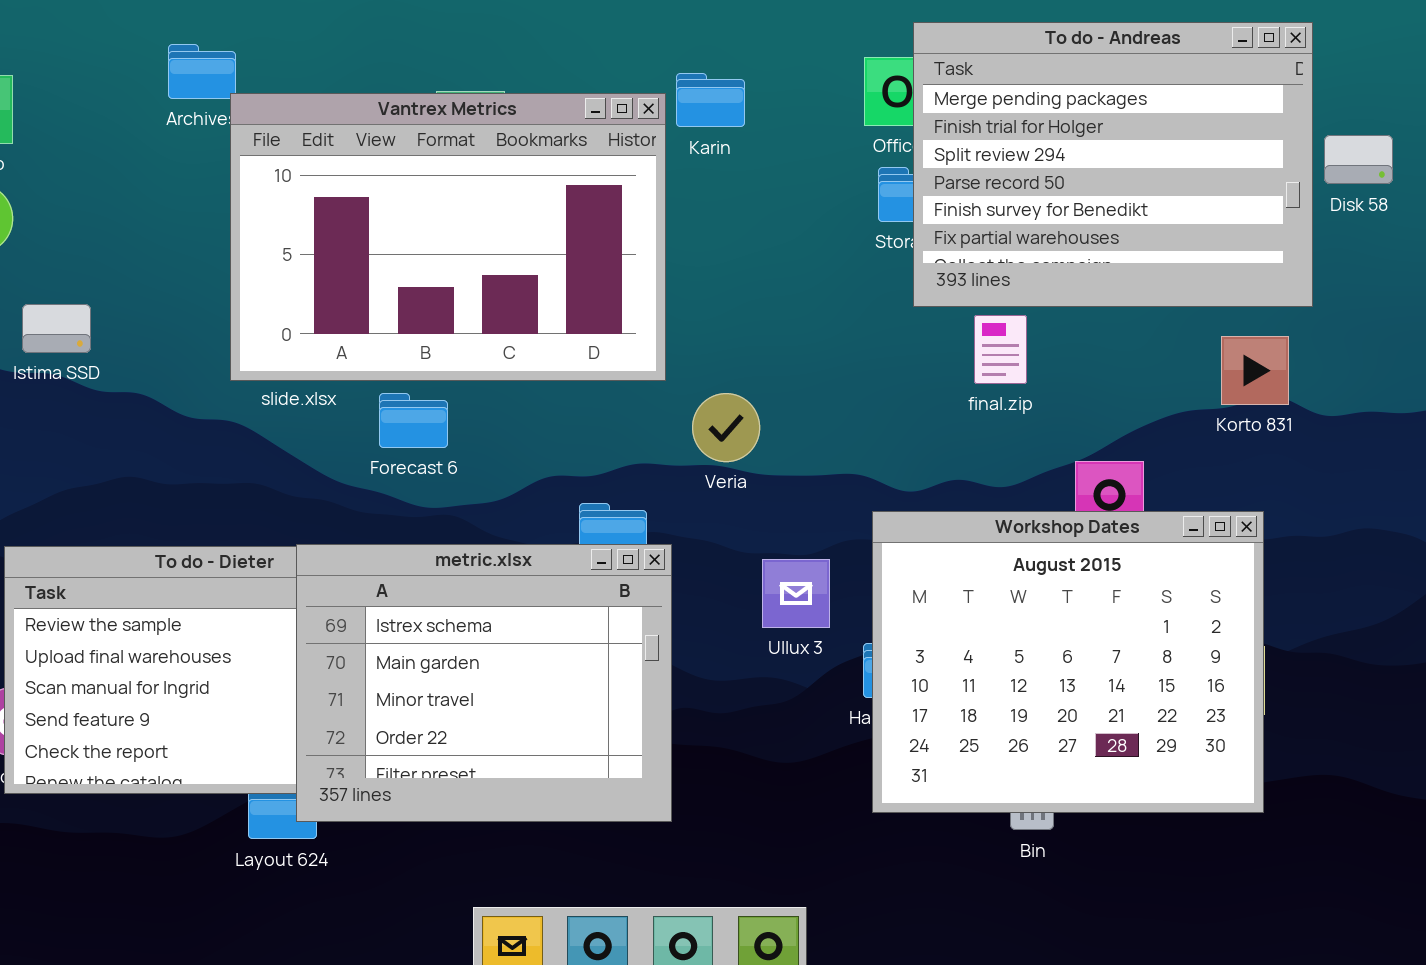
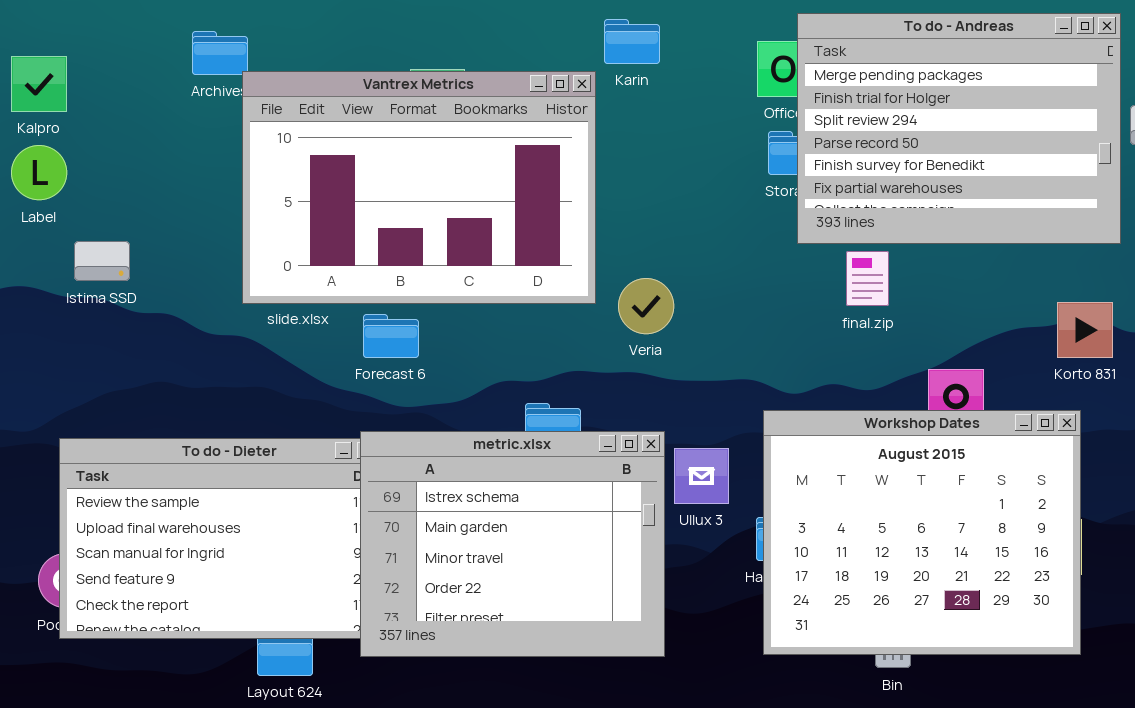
Karin: [676,73,745,127] -> [604,19,660,64], moved
Korto 831: [1221,336,1289,405] -> [1057,302,1113,358], moved
Veria: [692,393,760,462] -> [618,278,674,334], moved
metric.xlsx: [296,544,672,822] -> [360,431,665,657], moved

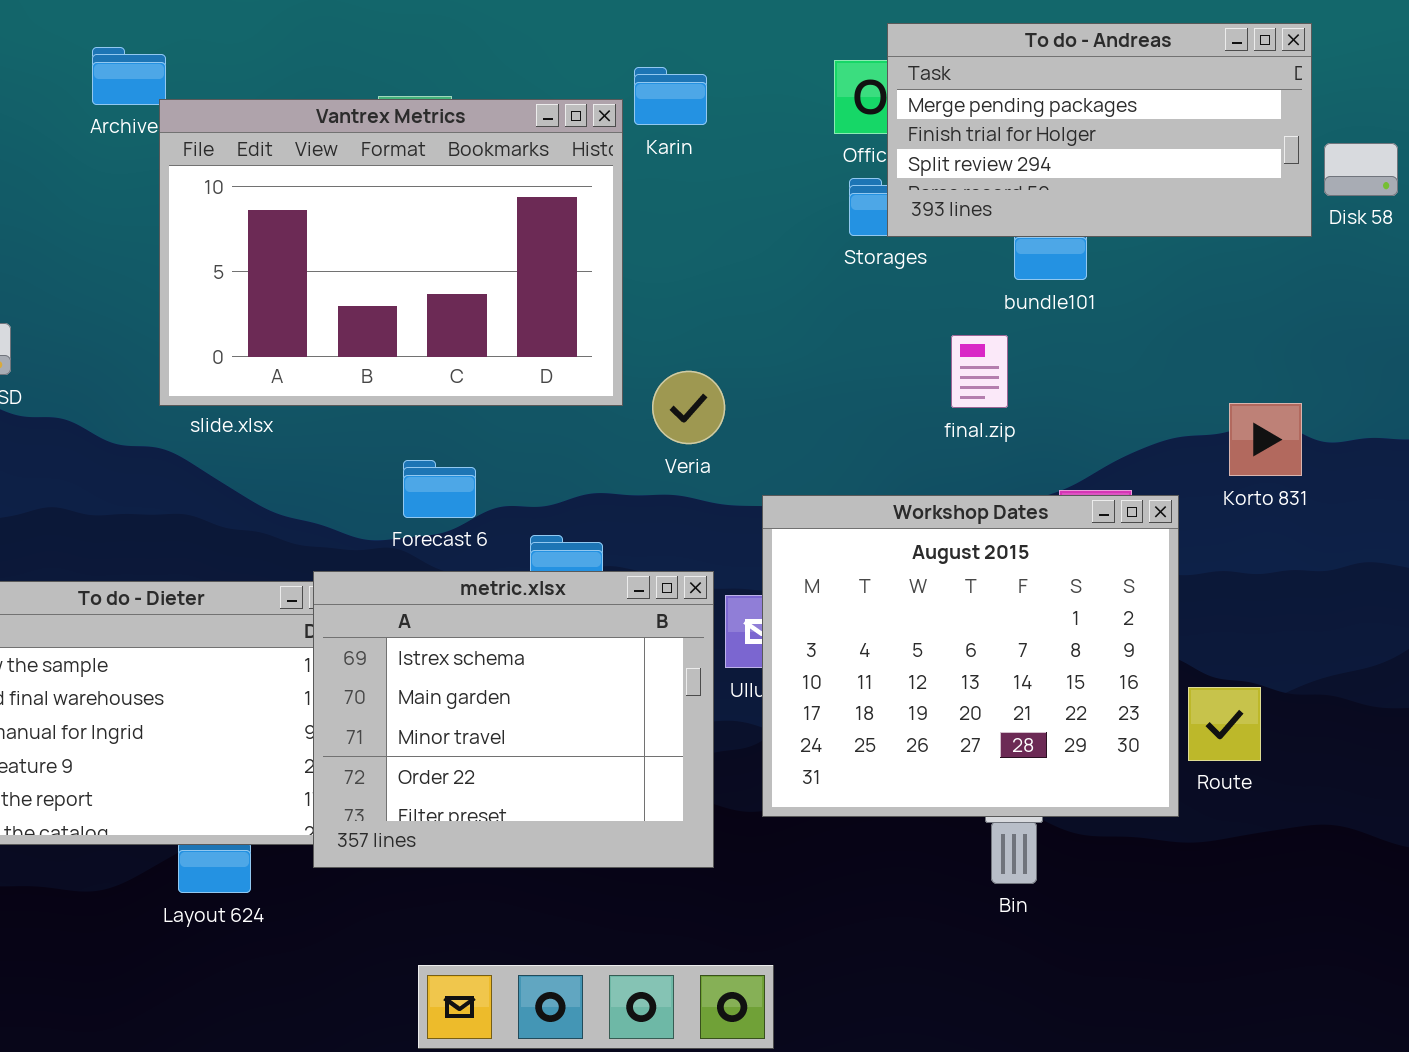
To do - Andreas: [797,13,1121,244] -> [887,23,1312,237], resized
Karin: [604,19,660,64] -> [634,67,707,125], moved
Forecast 6: [363,314,419,358] -> [403,460,476,518], moved
Workshop Dates: [763,410,1081,655] -> [762,495,1179,817], moved

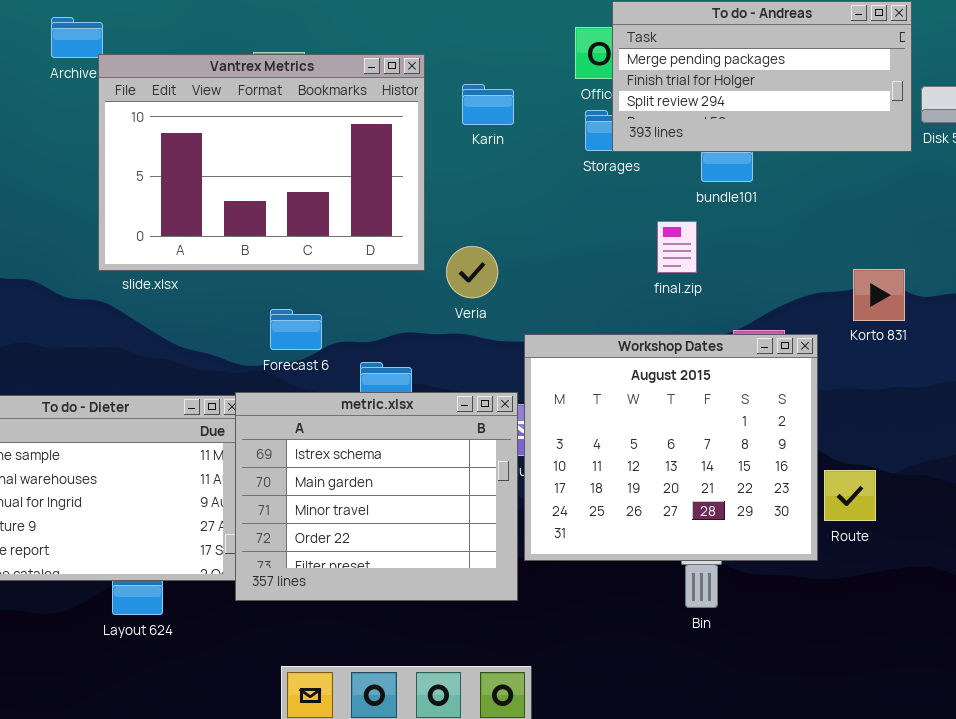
Karin: [634,67,707,125] -> [462,84,514,125], moved
metric.xlsx: [313,571,714,868] -> [235,392,518,601], moved

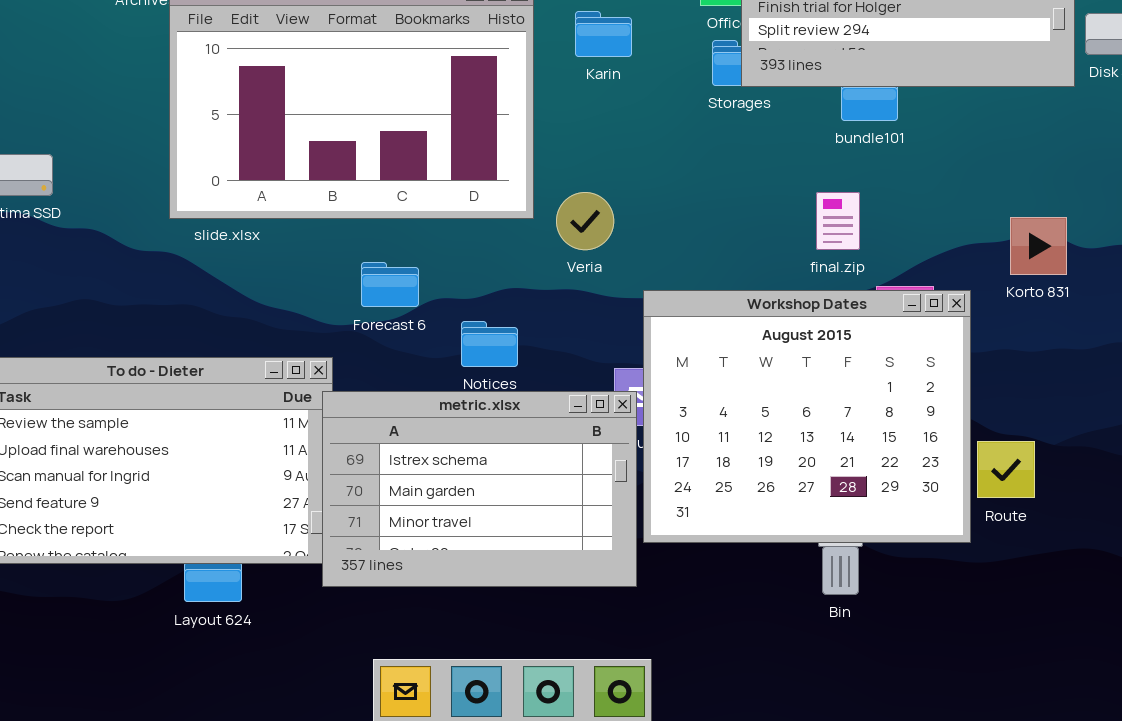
final.zip: [657,221,697,273] -> [816,192,860,250], moved
metric.xlsx: [235,392,518,601] -> [322,391,637,587], resized

